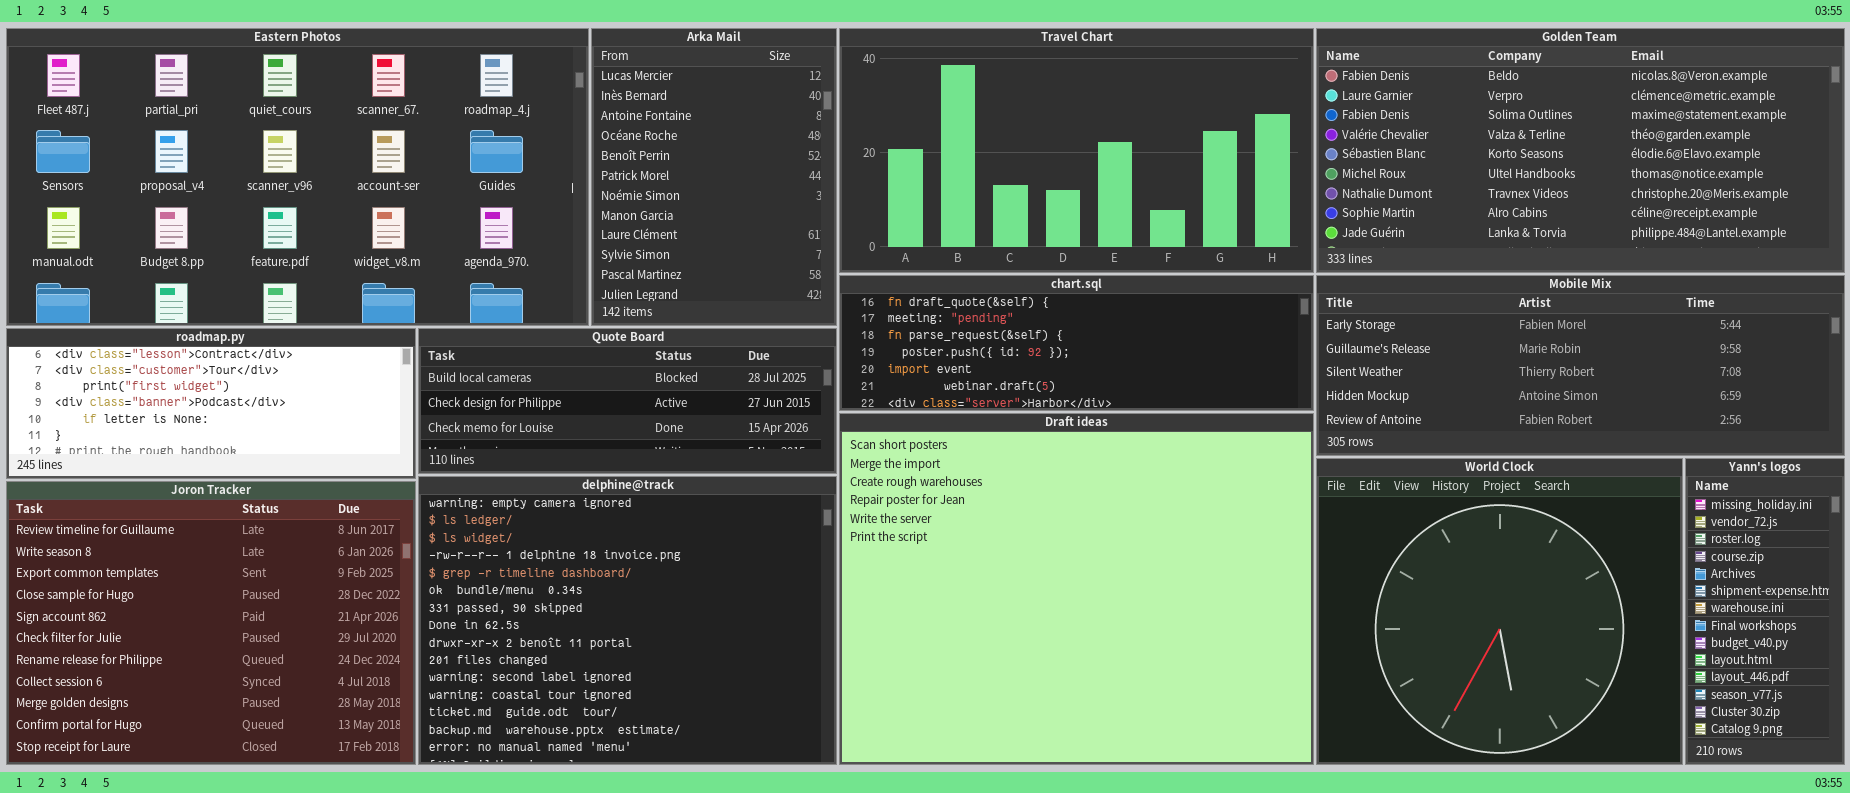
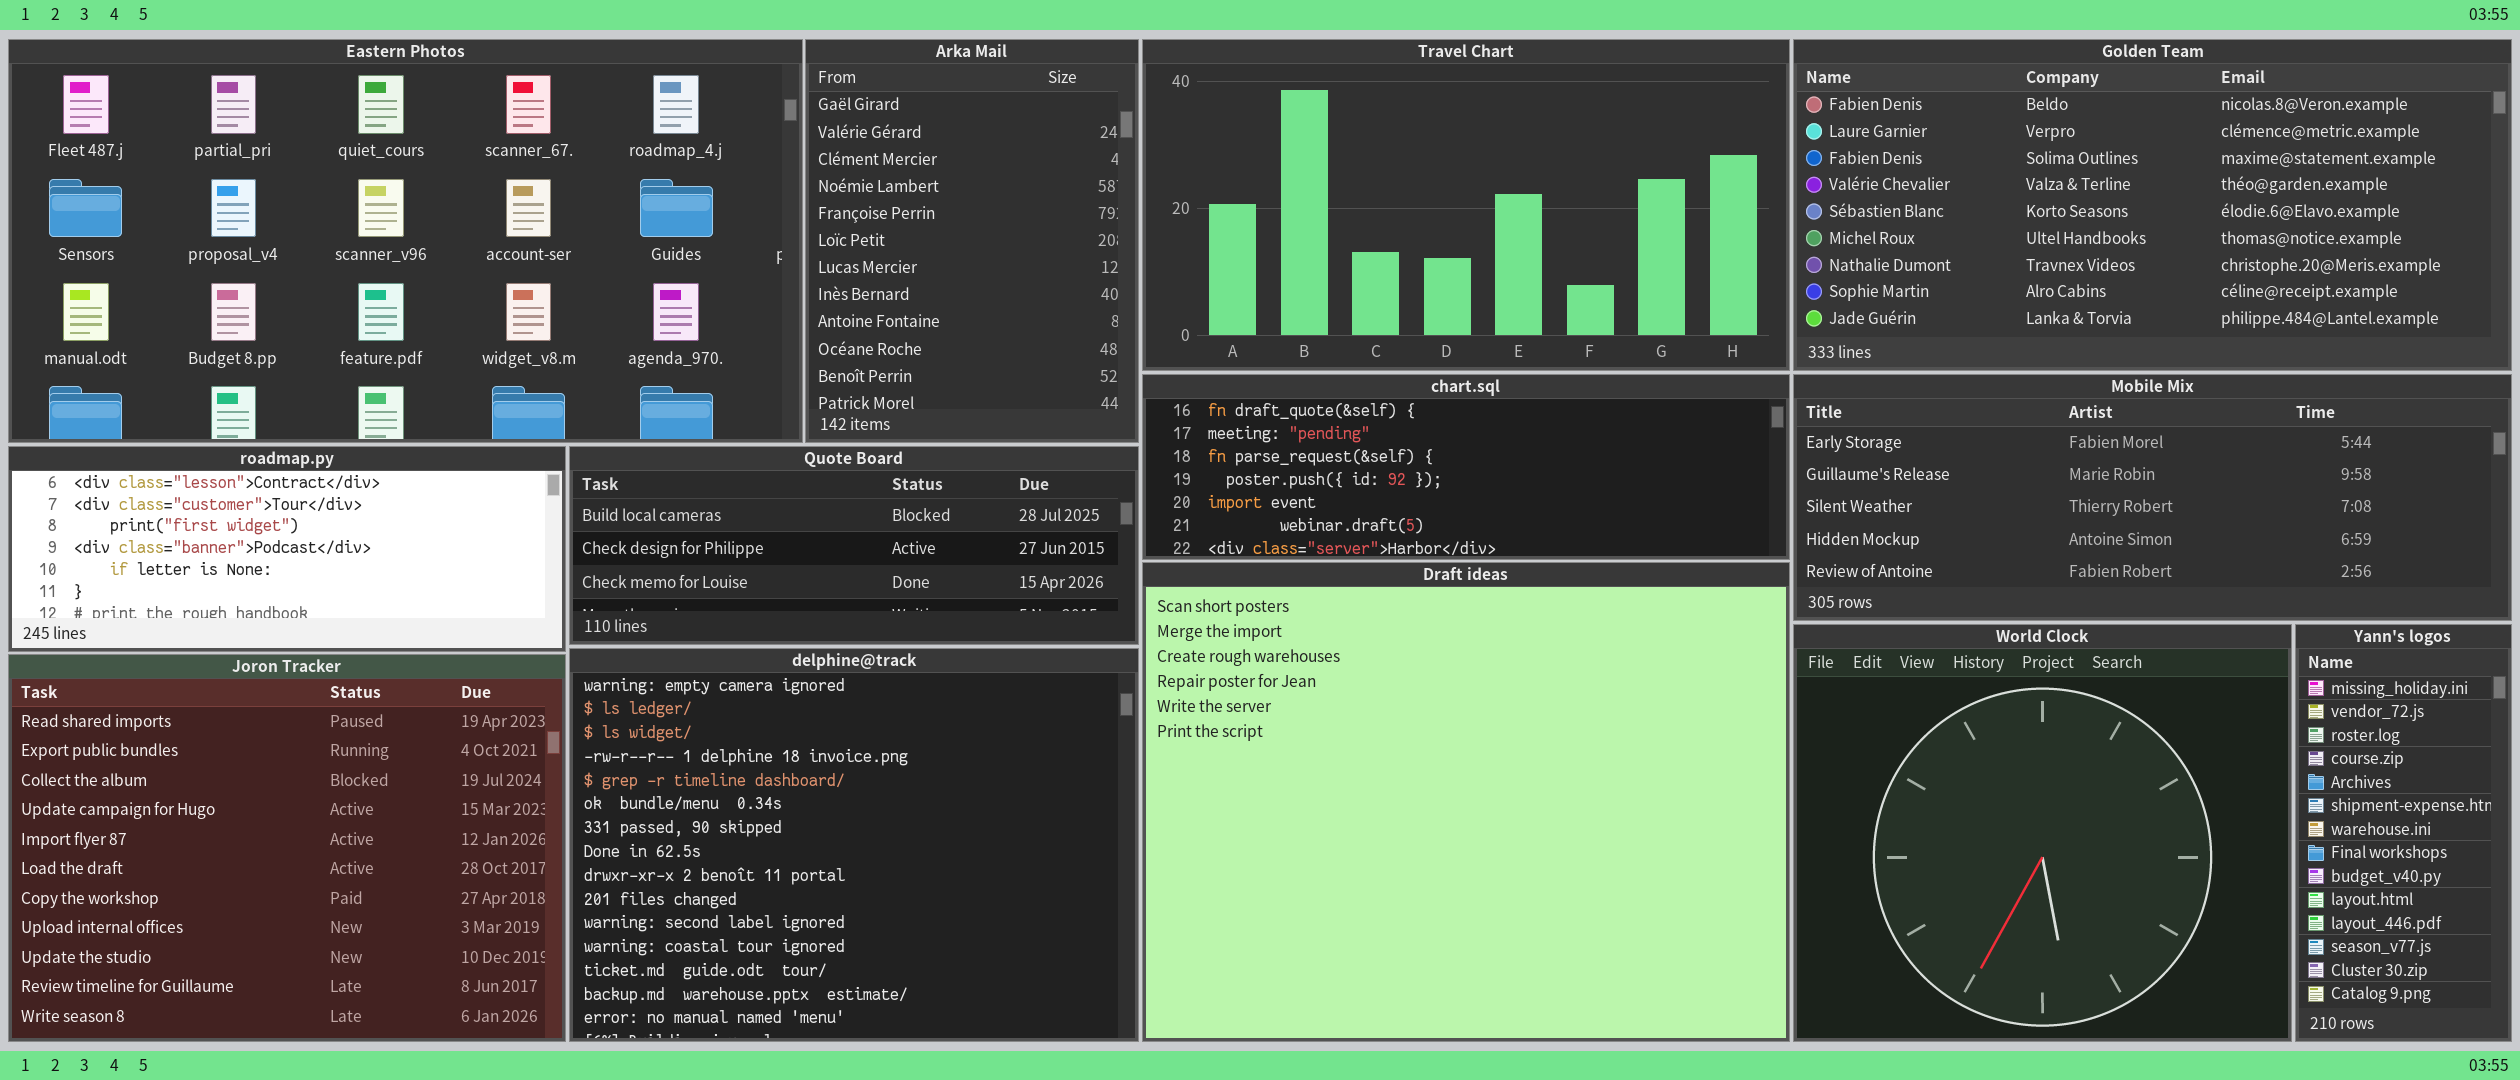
Arka Mail: [591,28,837,326] -> [805,39,1139,443], scrolled up 6 rows
Joron Tracker: [6,481,416,765] -> [8,654,566,1042], scrolled up 9 rows

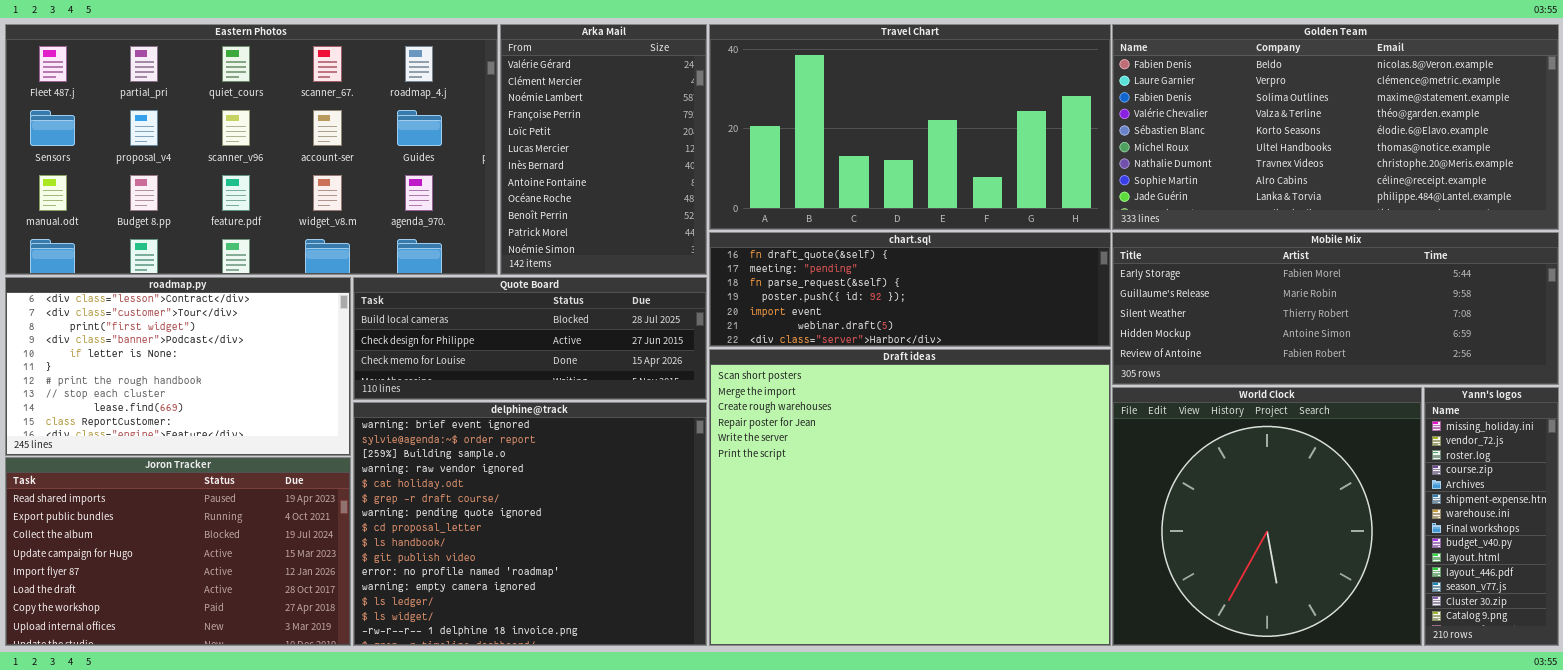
Arka Mail: [805,39,1139,443] -> [500,24,707,275], scrolled down 1 row
roadmap.py: [8,446,566,652] -> [5,277,351,456], resized
delphine@track: [569,648,1139,1042] -> [353,402,707,646], scrolled up 11 rows
Joron Tracker: [8,654,566,1042] -> [5,457,351,646], resized

